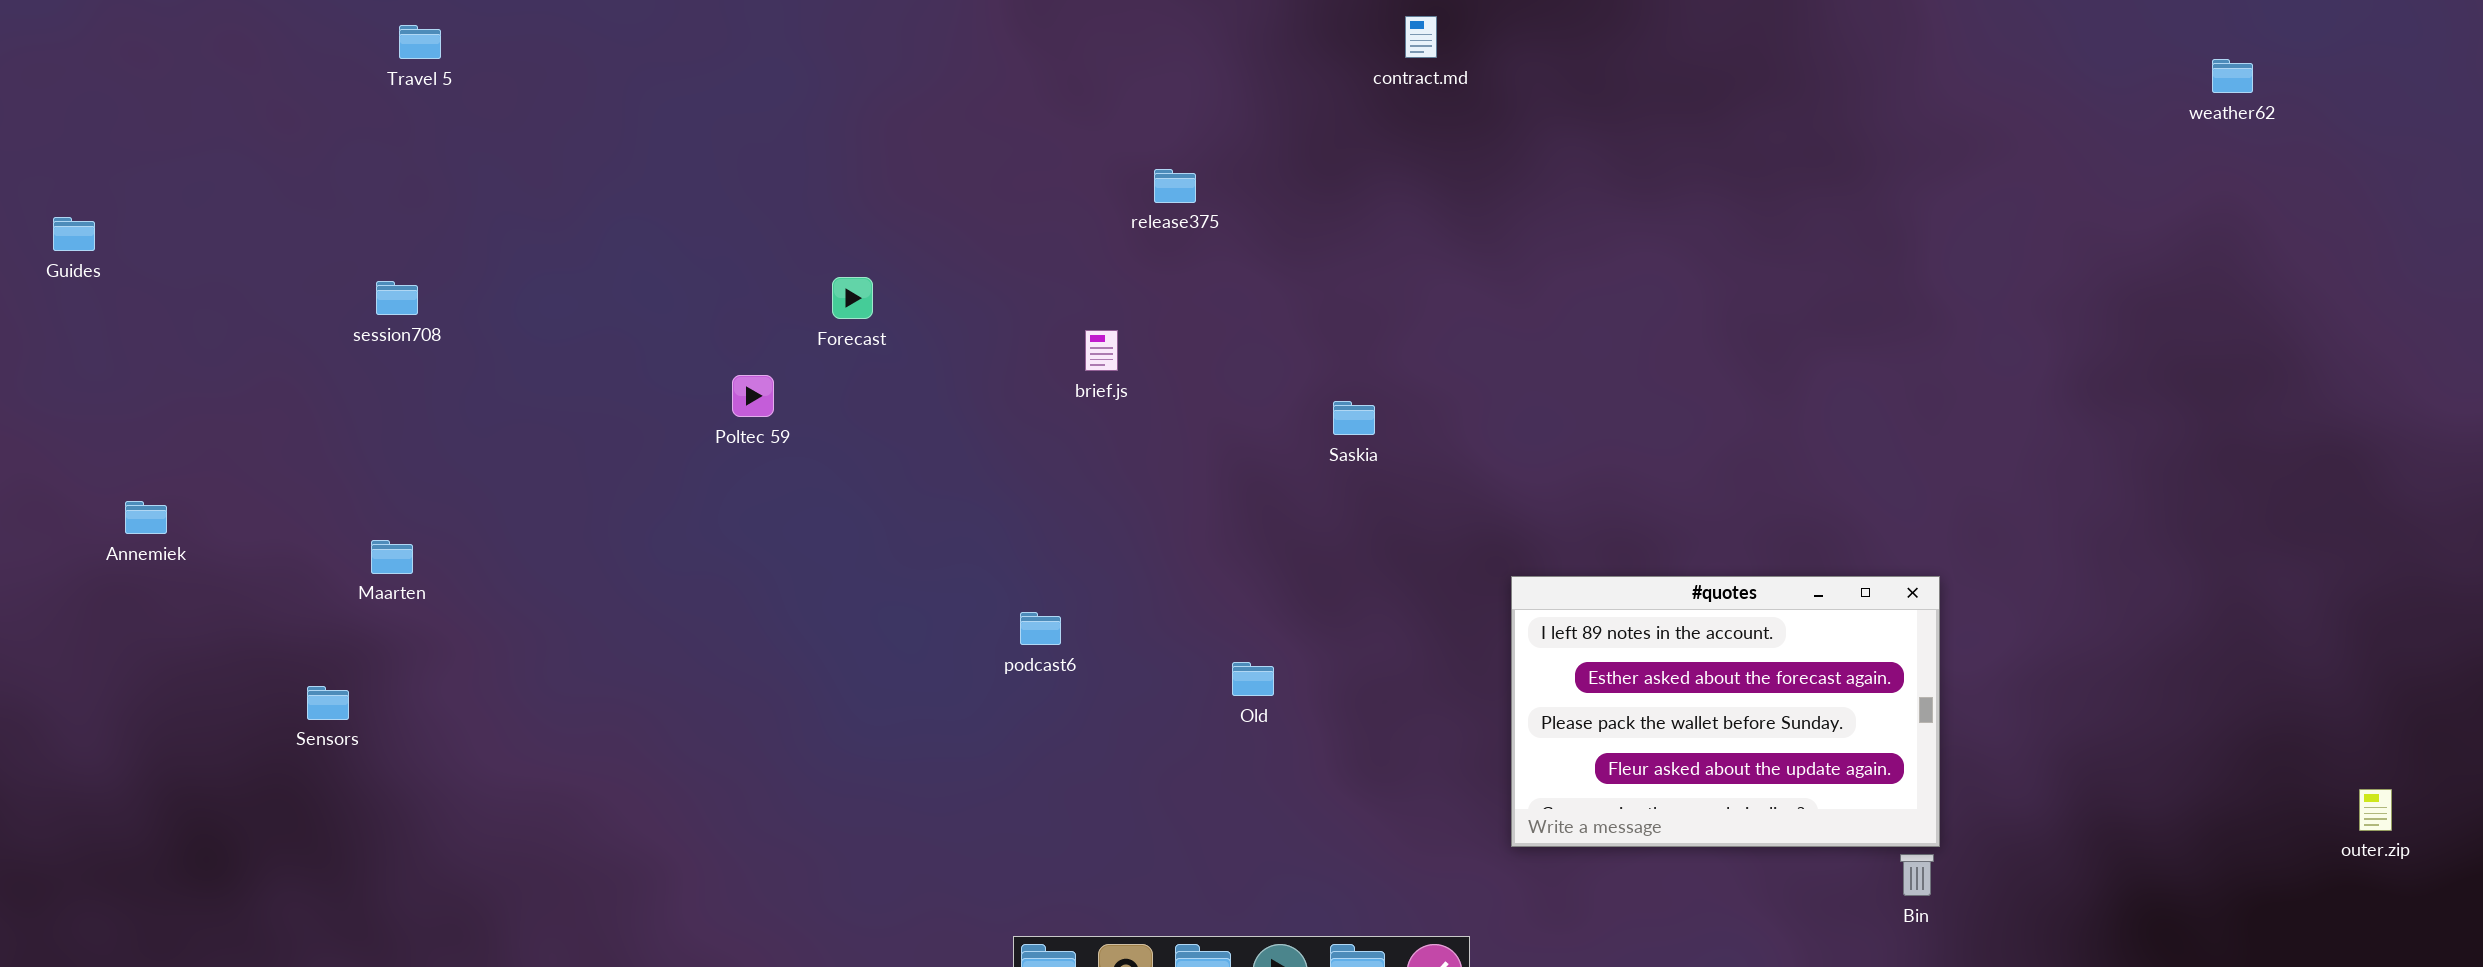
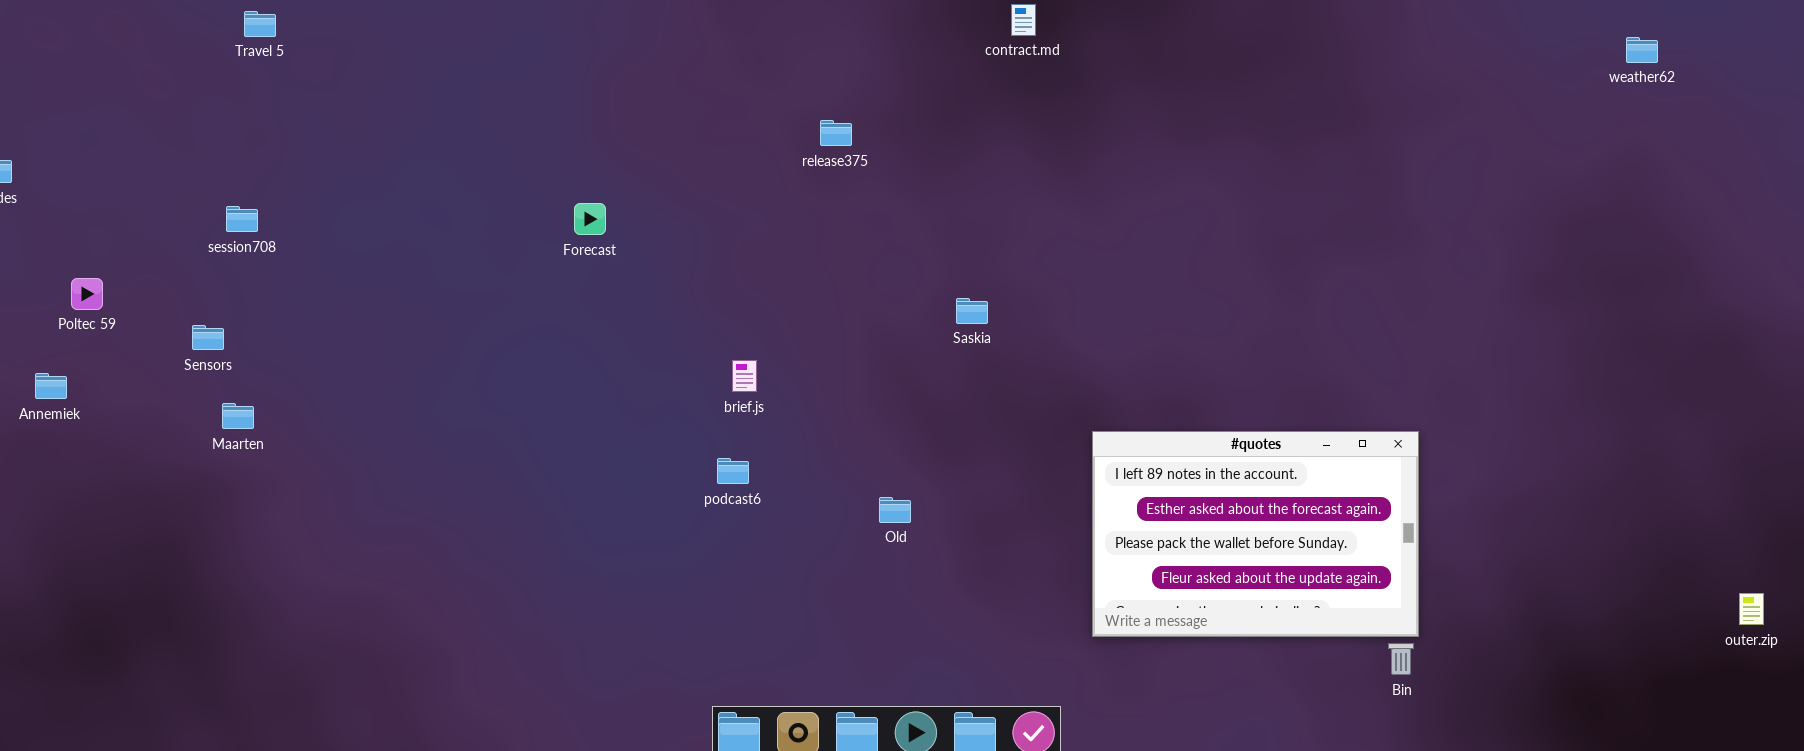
brief.js: [1085,330,1118,371] -> [732,360,757,392], moved
Poltec 59: [732,375,774,417] -> [71,278,103,310], moved
Sensors: [307,686,349,720] -> [192,325,224,350], moved

